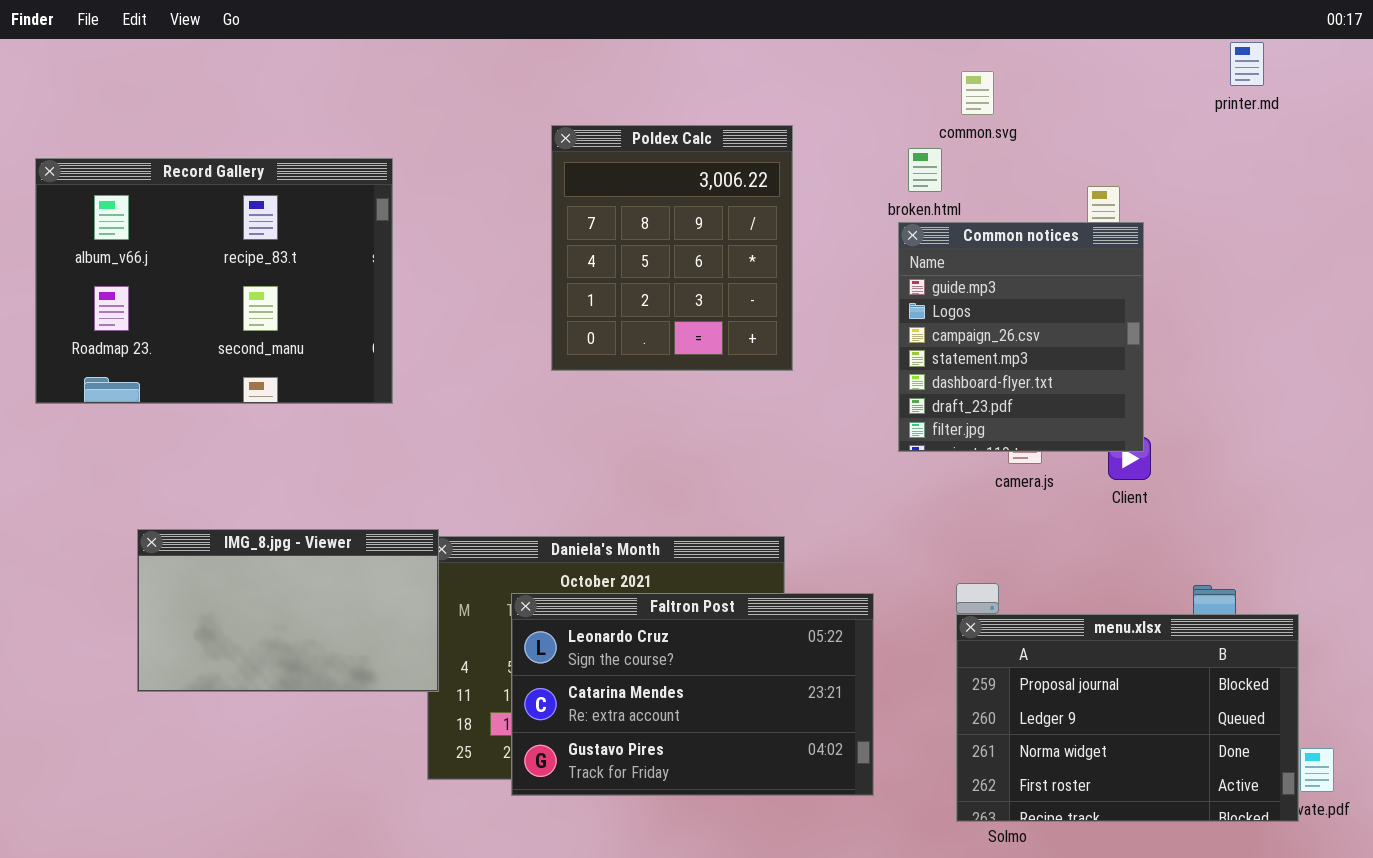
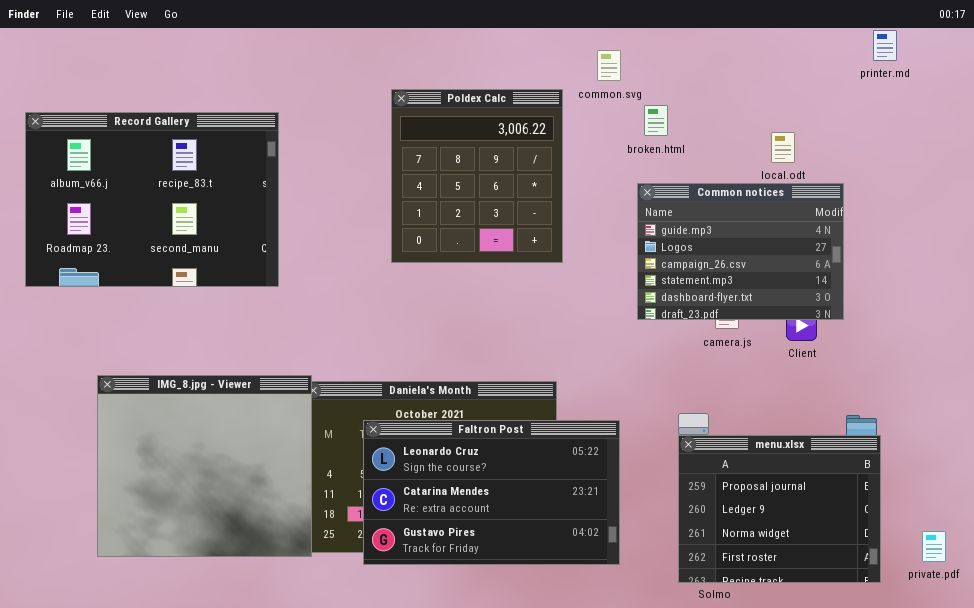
common.svg: [961,71,994,115] -> [597,50,621,81], moved
Common notices: [898,222,1144,452] -> [637,183,844,320], resized
IMG_8.jpg - Viewer: [137,529,439,692] -> [97,375,312,557], resized
menu.xlsx: [956,614,1299,822] -> [678,435,881,583], resized

